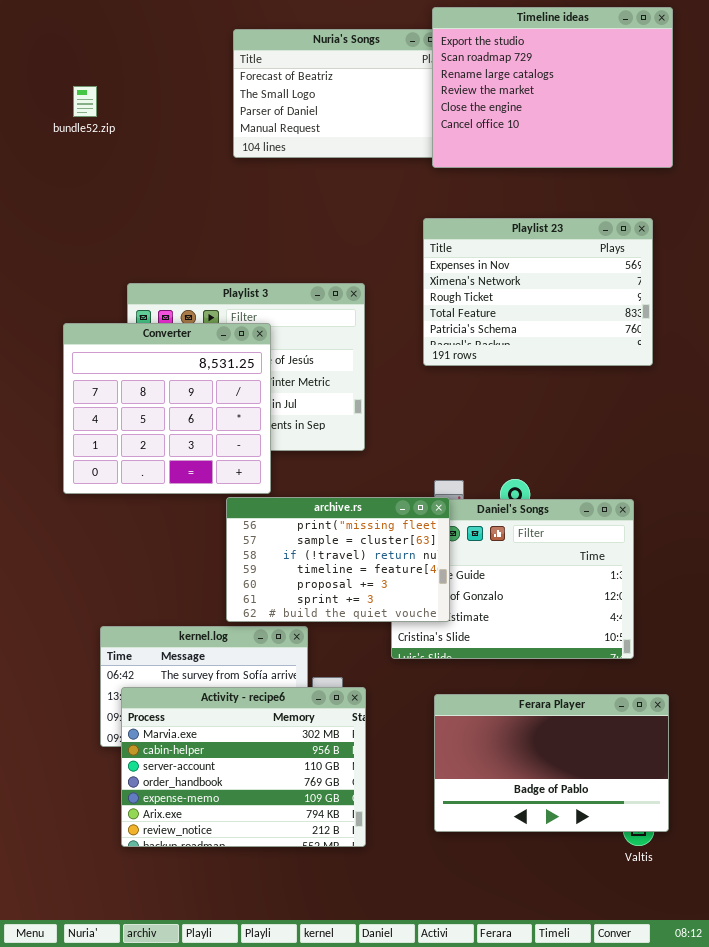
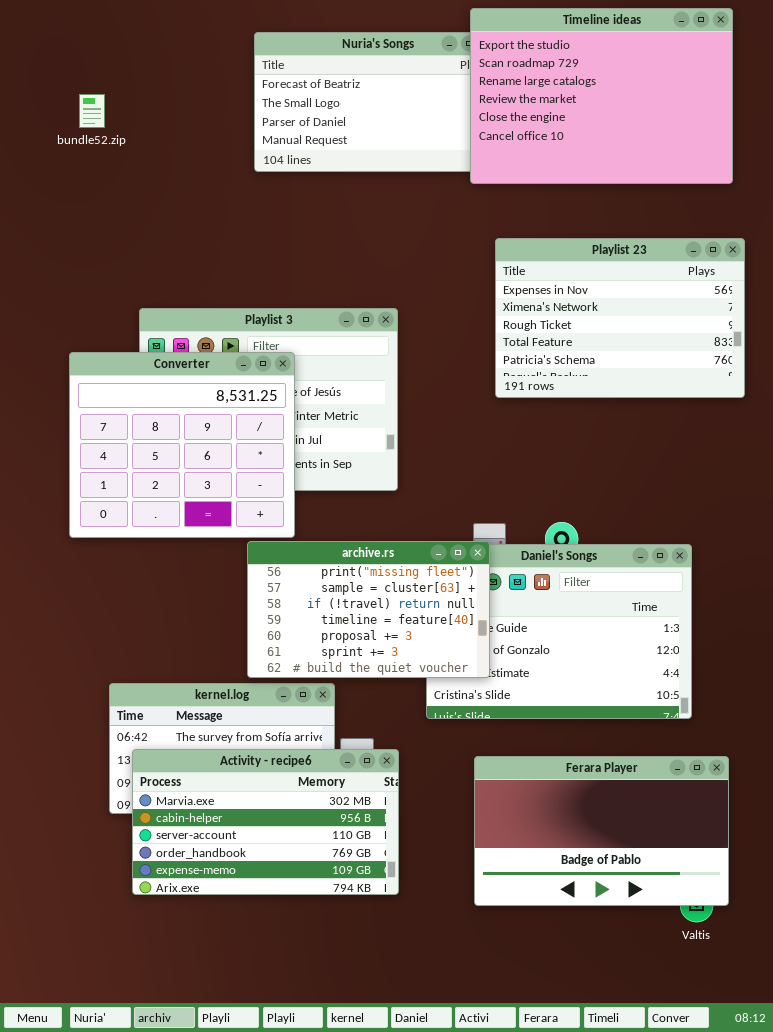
Playlist 23: [423,218,653,366] -> [495,238,745,398], moved
Activity - recipe6: [121,687,366,847] -> [132,749,399,895], resized

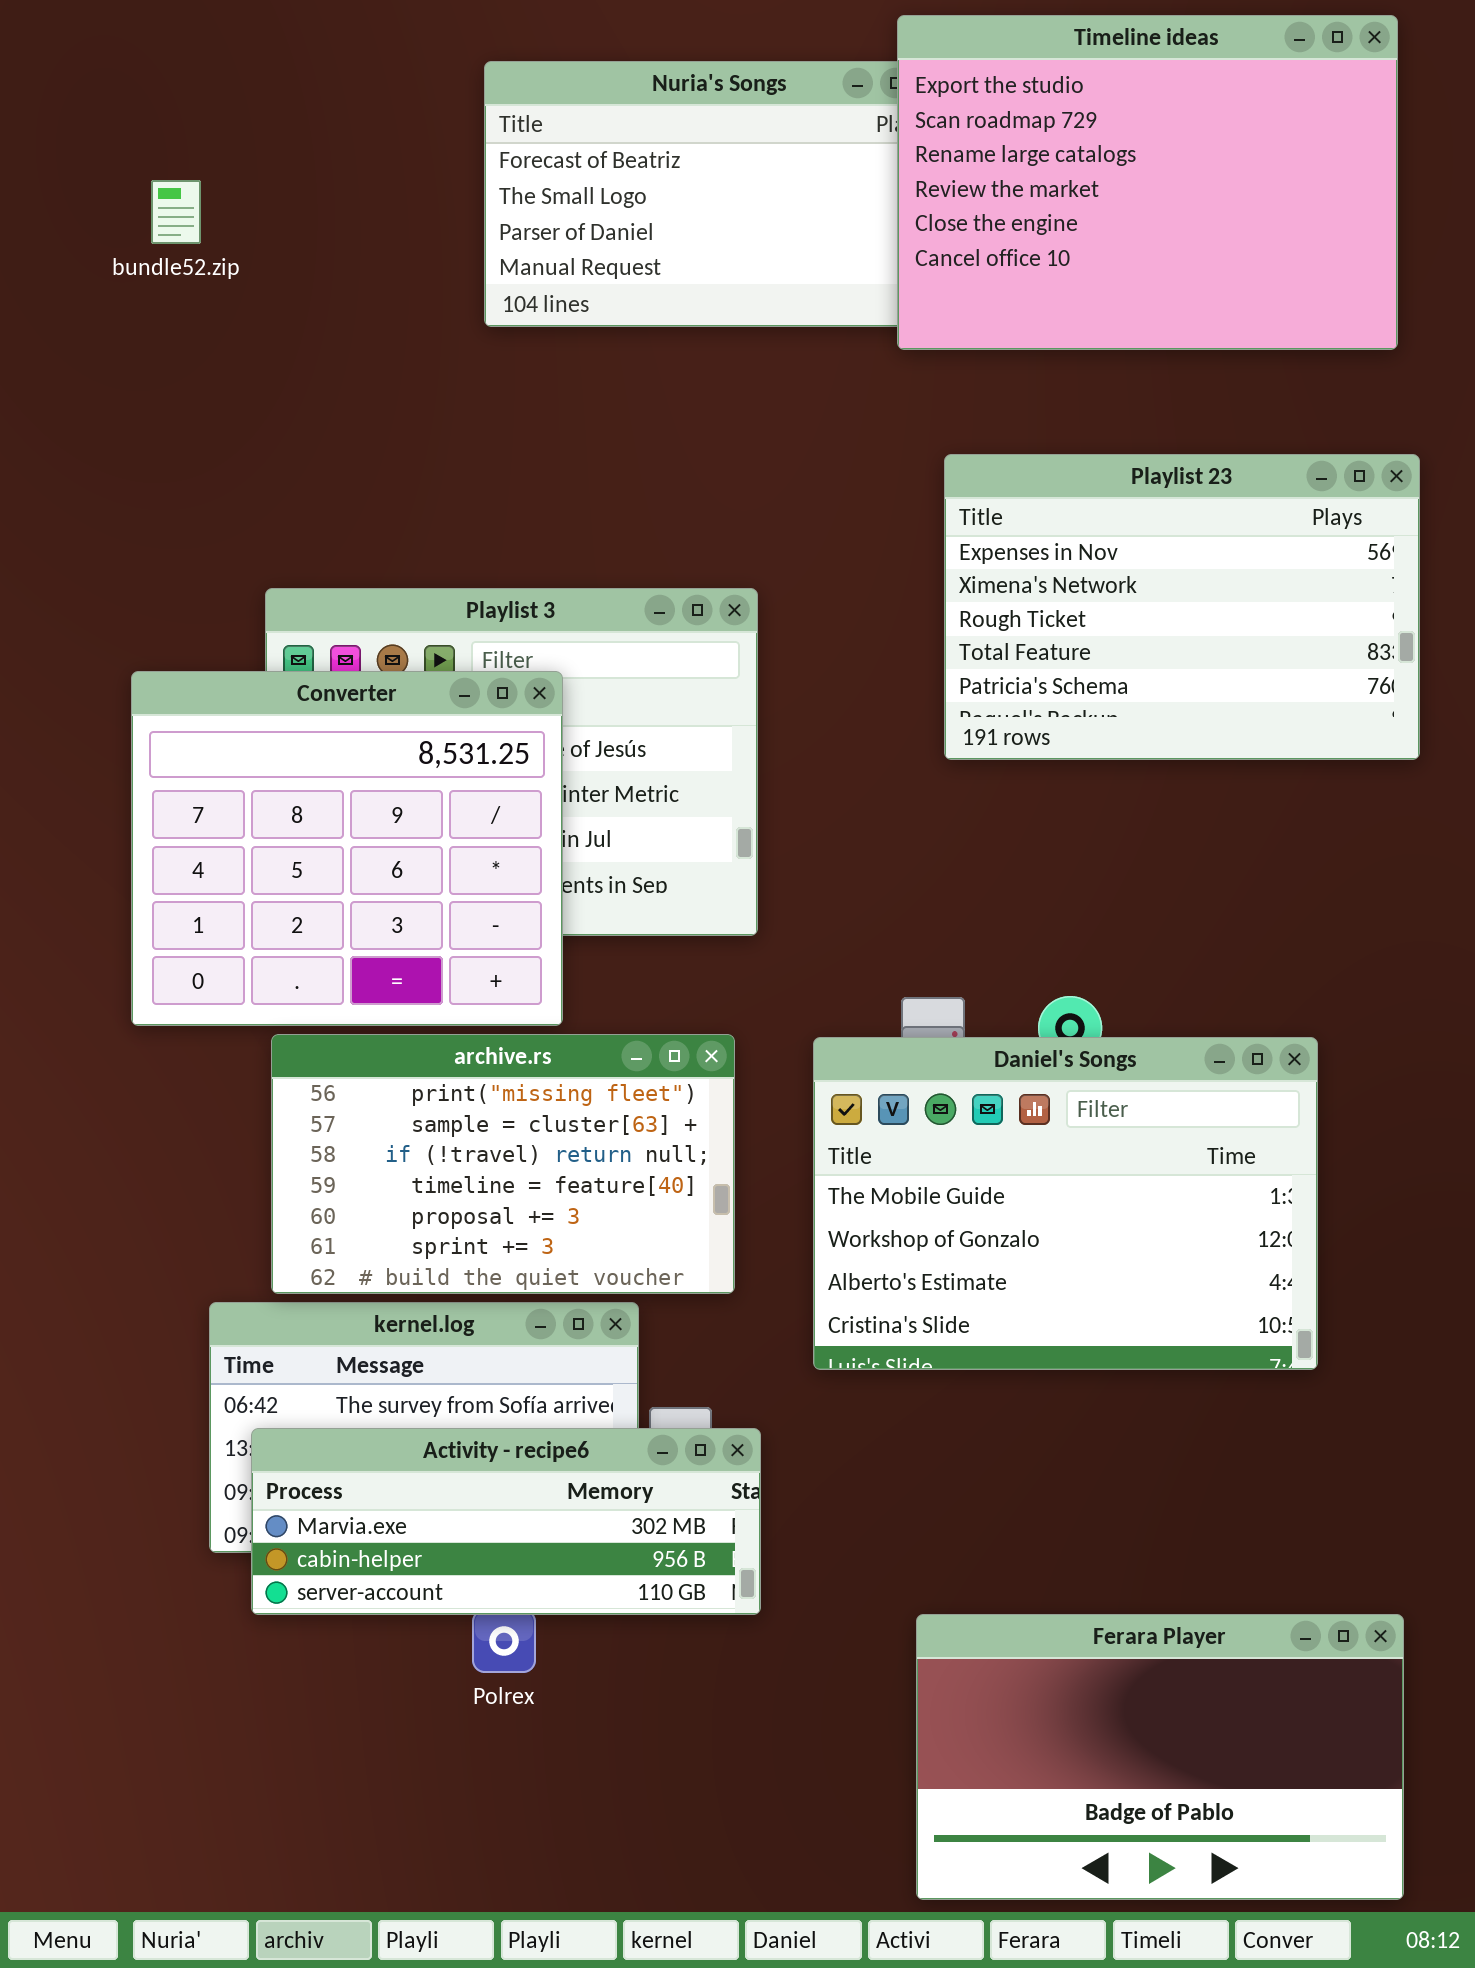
archive.rs: [247,541,490,678] -> [271,1034,735,1294], moved
Activity - recipe6: [132,749,399,895] -> [251,1428,761,1615], resized
Ferara Player: [474,756,729,906] -> [916,1614,1404,1900], moved

